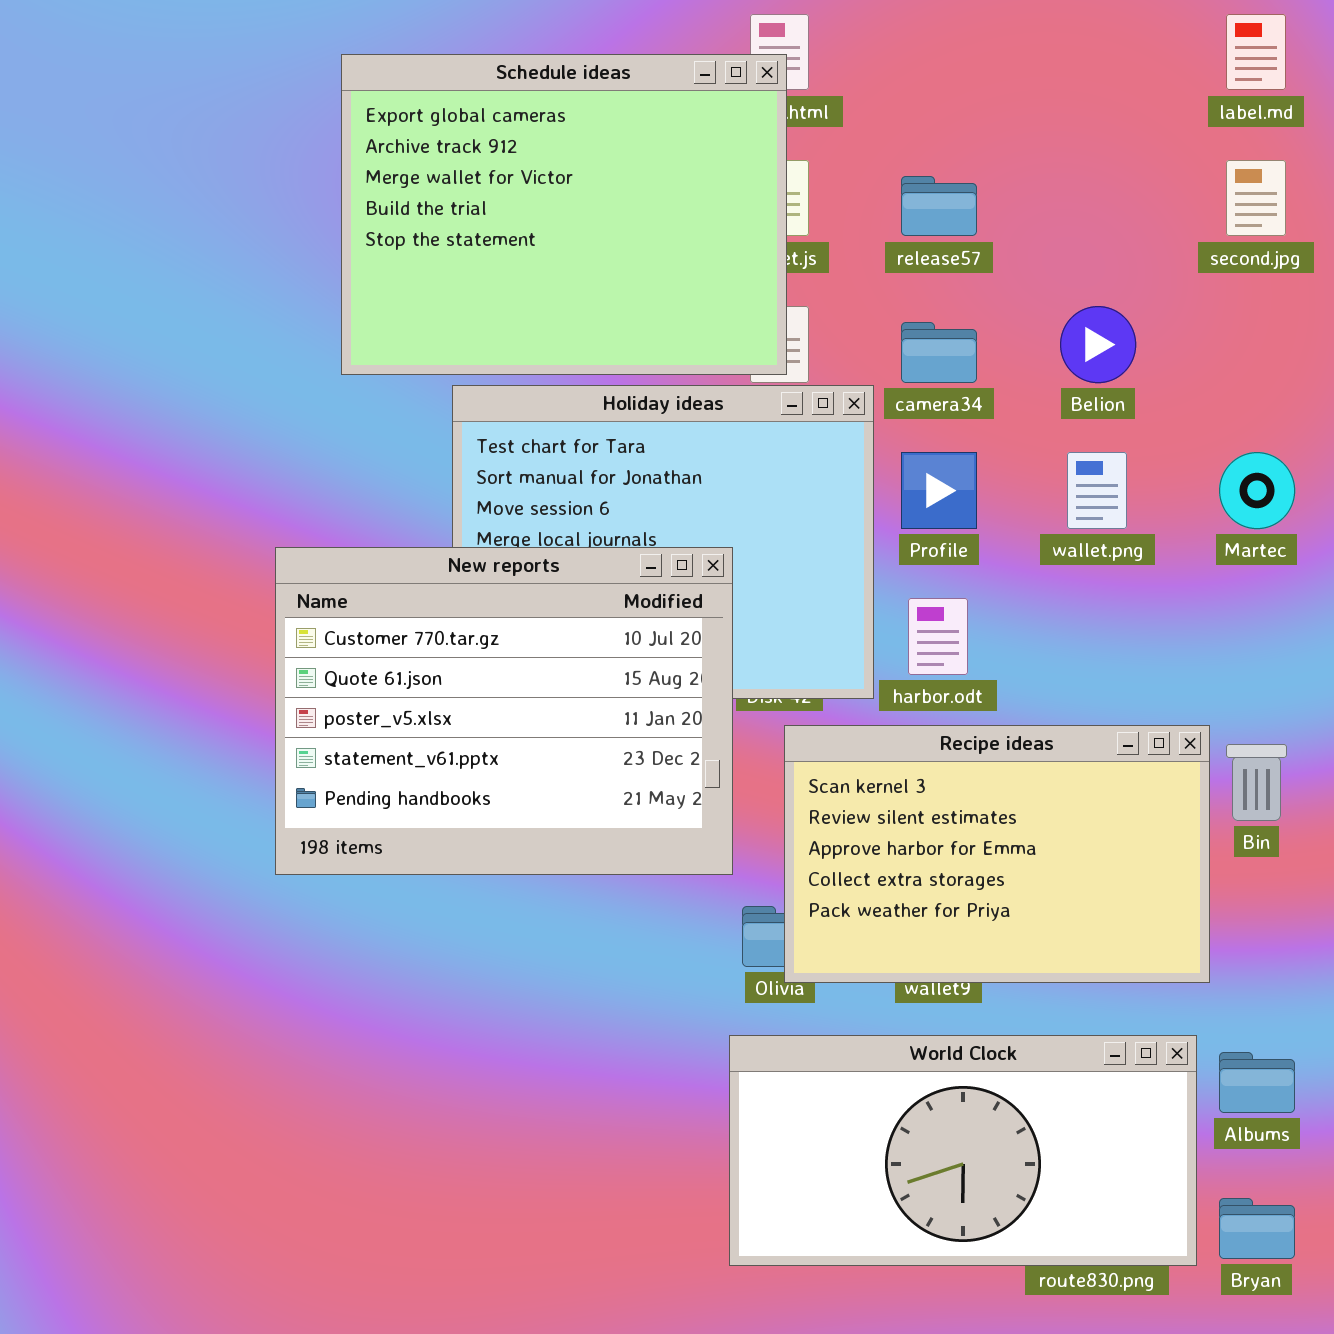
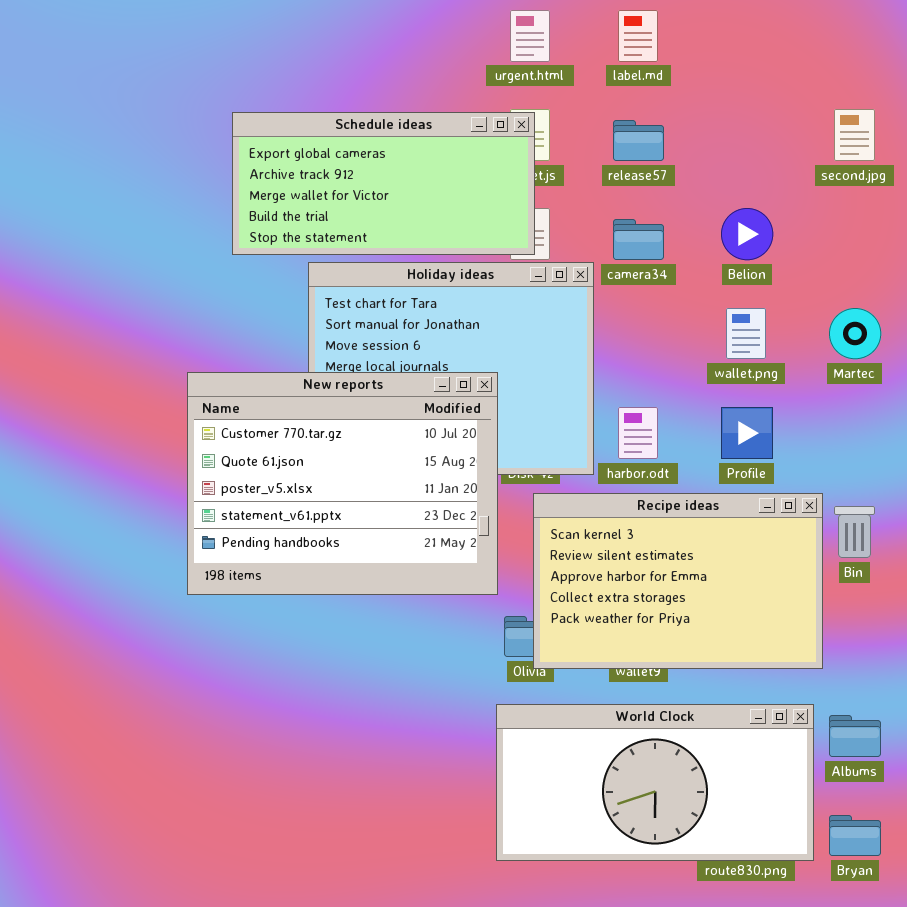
label.md: [1226,14,1286,90] -> [618,10,658,62], moved
Schedule ideas: [341,54,787,375] -> [232,112,535,255], resized
Profile: [901,452,977,529] -> [721,407,773,459], moved

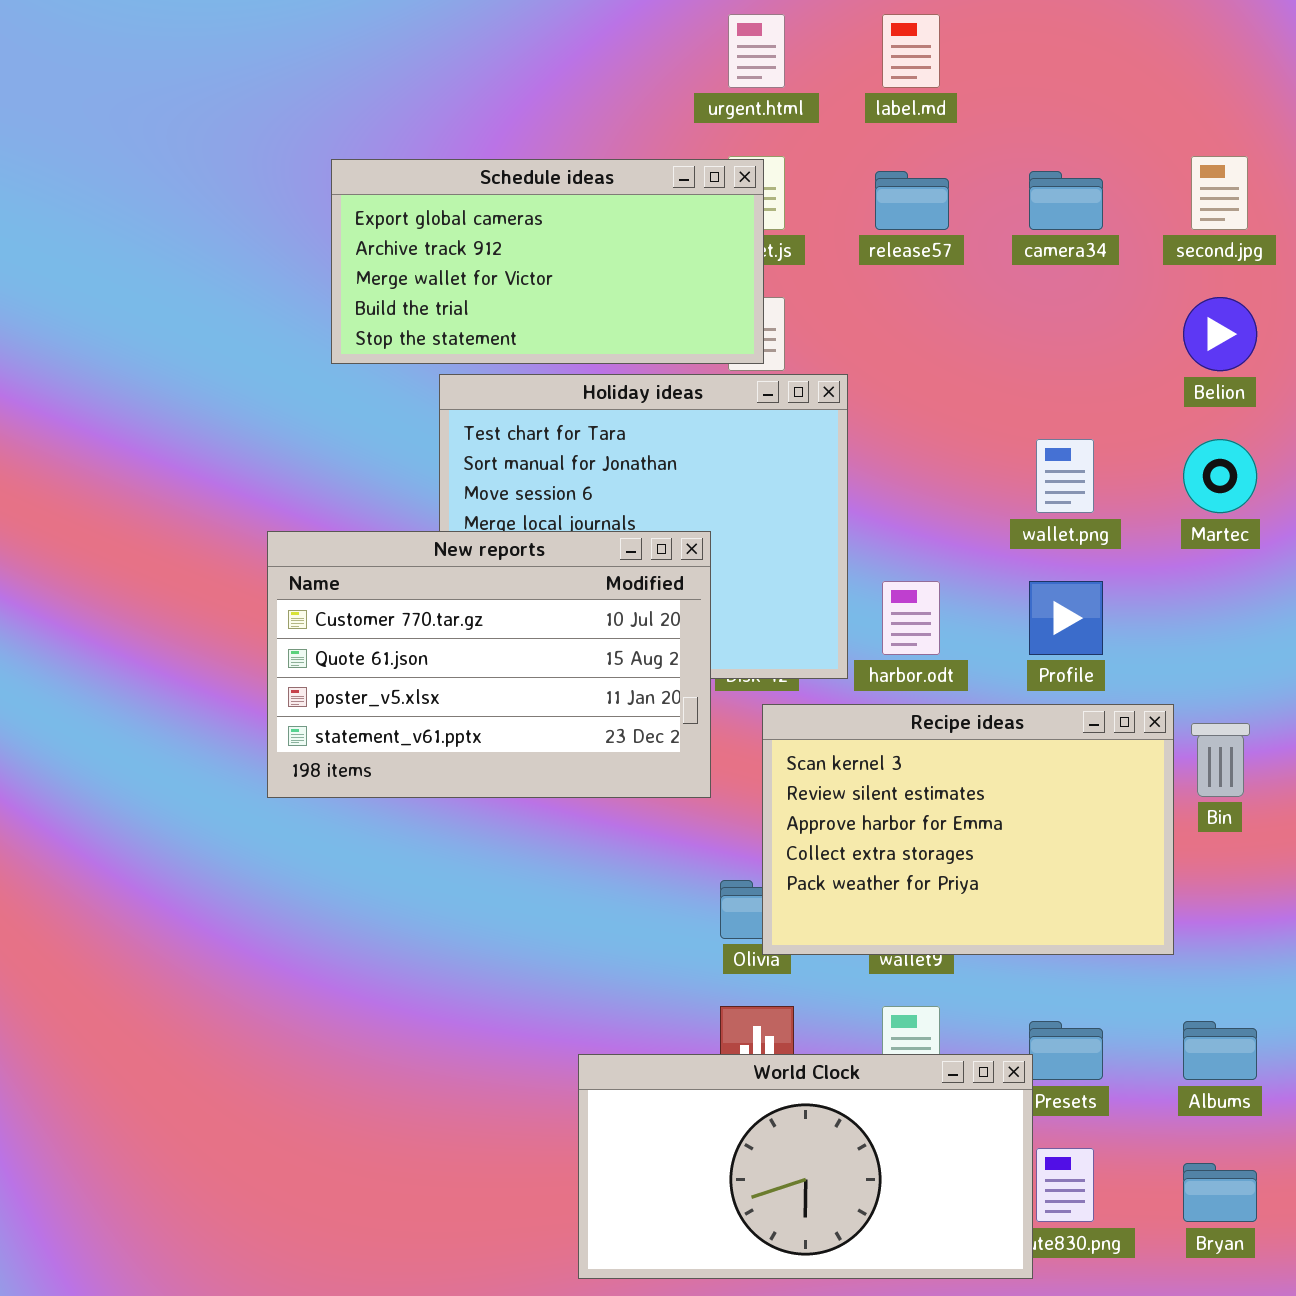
Belion: [721,208,773,260] -> [1183,297,1257,371], moved
camera34: [613,219,664,260] -> [1029,171,1103,230], moved
New reports: [187,372,498,595] -> [267,531,711,798], resized
World Clock: [496,704,814,861] -> [578,1054,1033,1279], moved

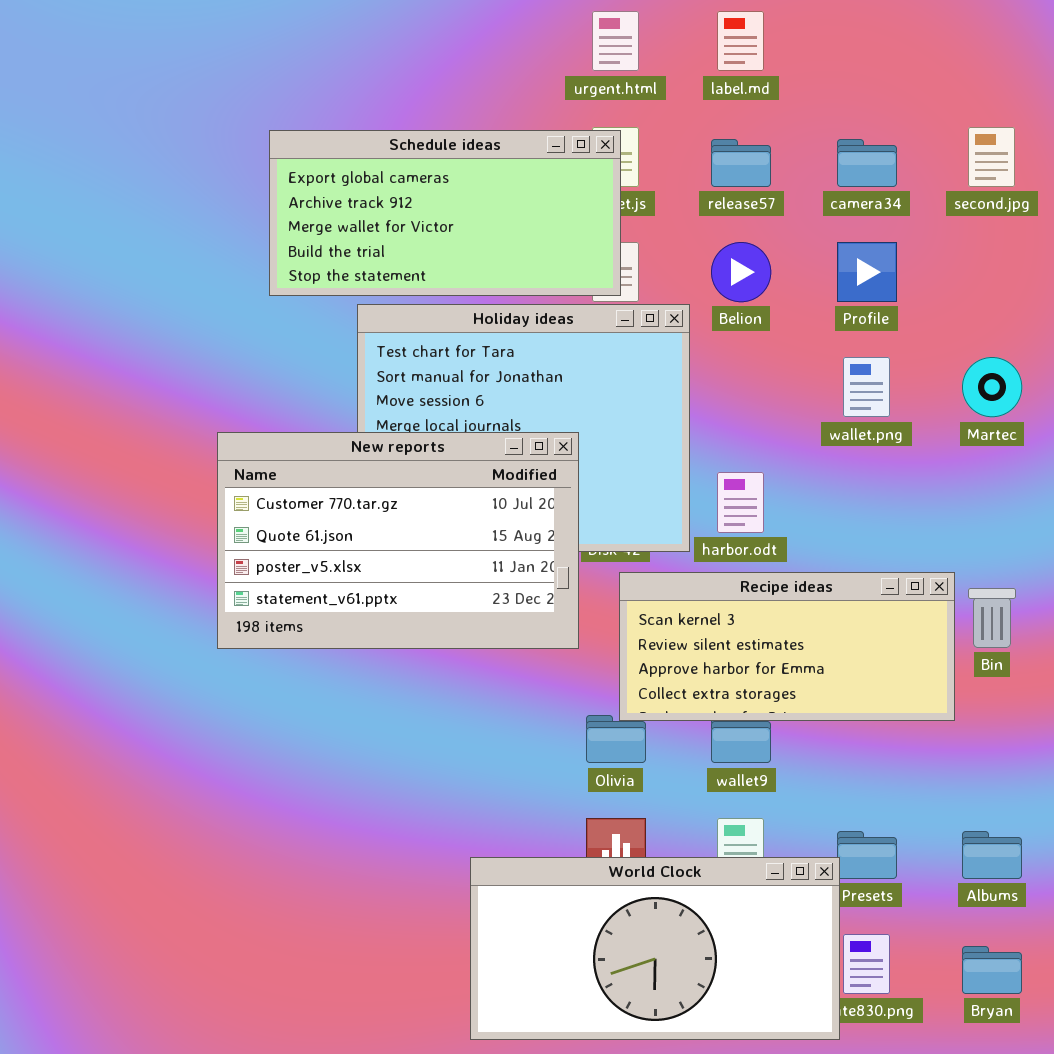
Belion: [1183,297,1257,371] -> [711,242,771,302], moved
Profile: [1029,581,1103,655] -> [837,242,897,302], moved
Recipe ideas: [762,704,1174,955] -> [619,572,955,721], resized

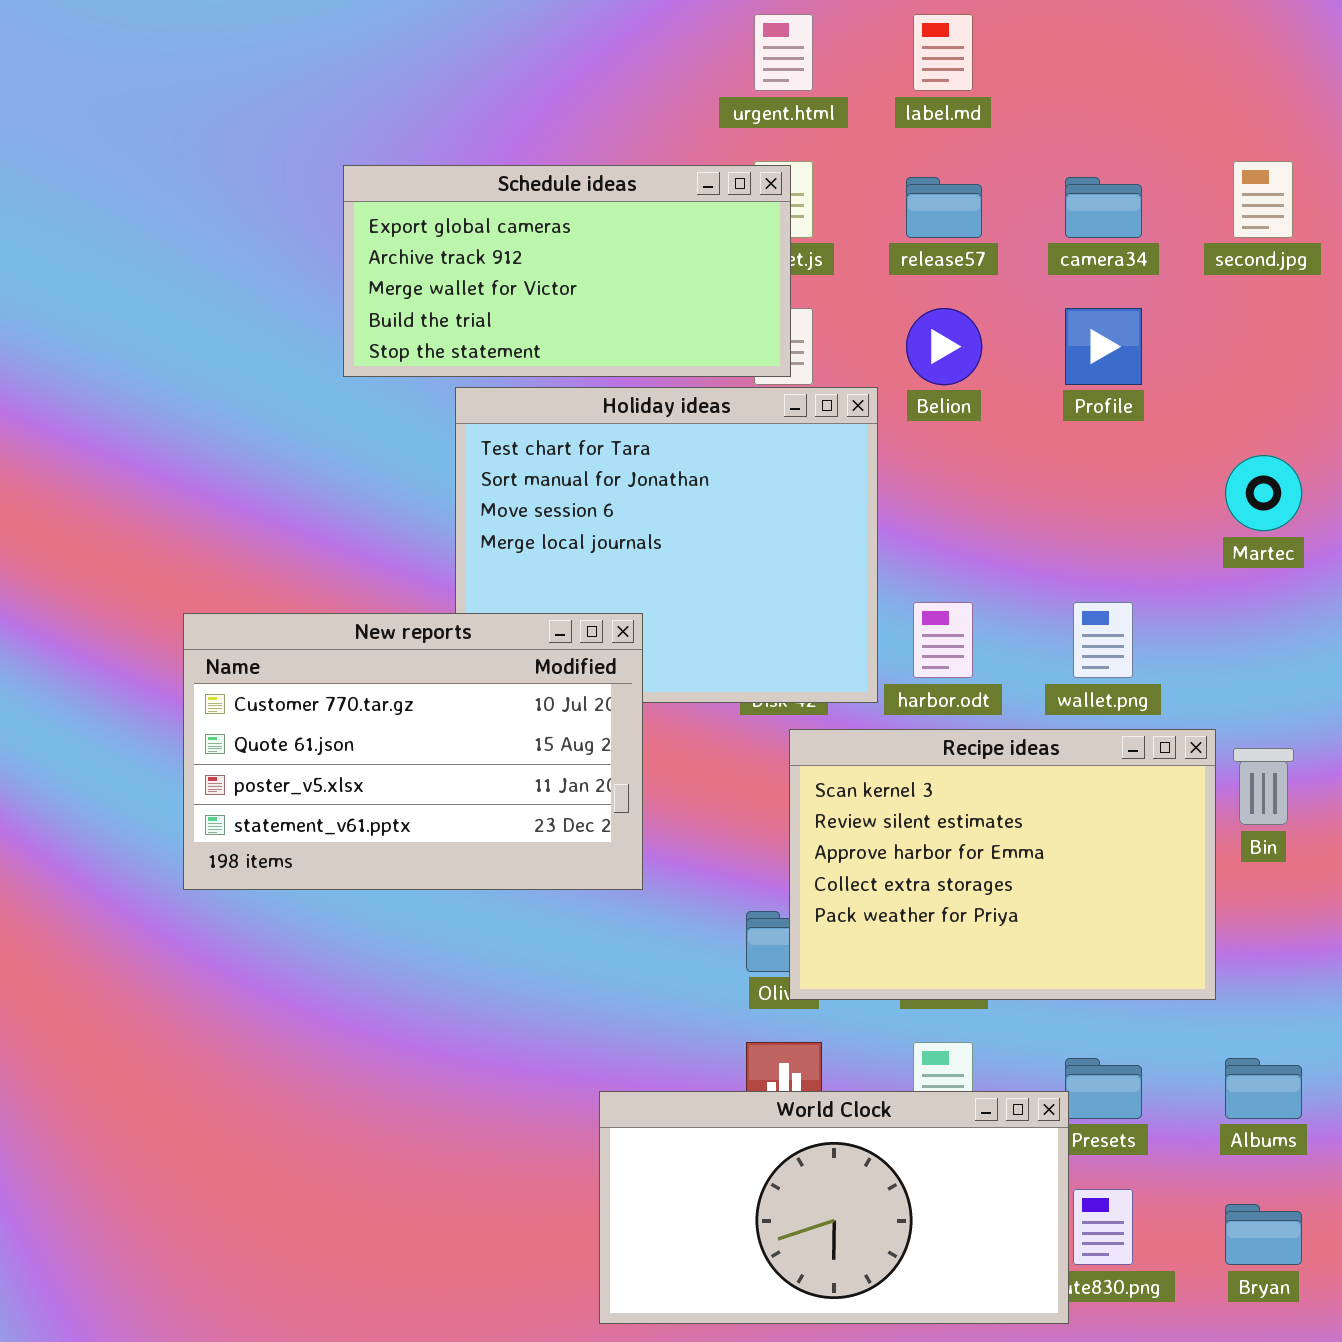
wallet.png: [843,357,890,417] -> [1073,602,1133,678], moved
New reports: [217,432,579,649] -> [183,613,643,890], moved
Recipe ideas: [619,572,955,721] -> [789,729,1216,1000], resized

